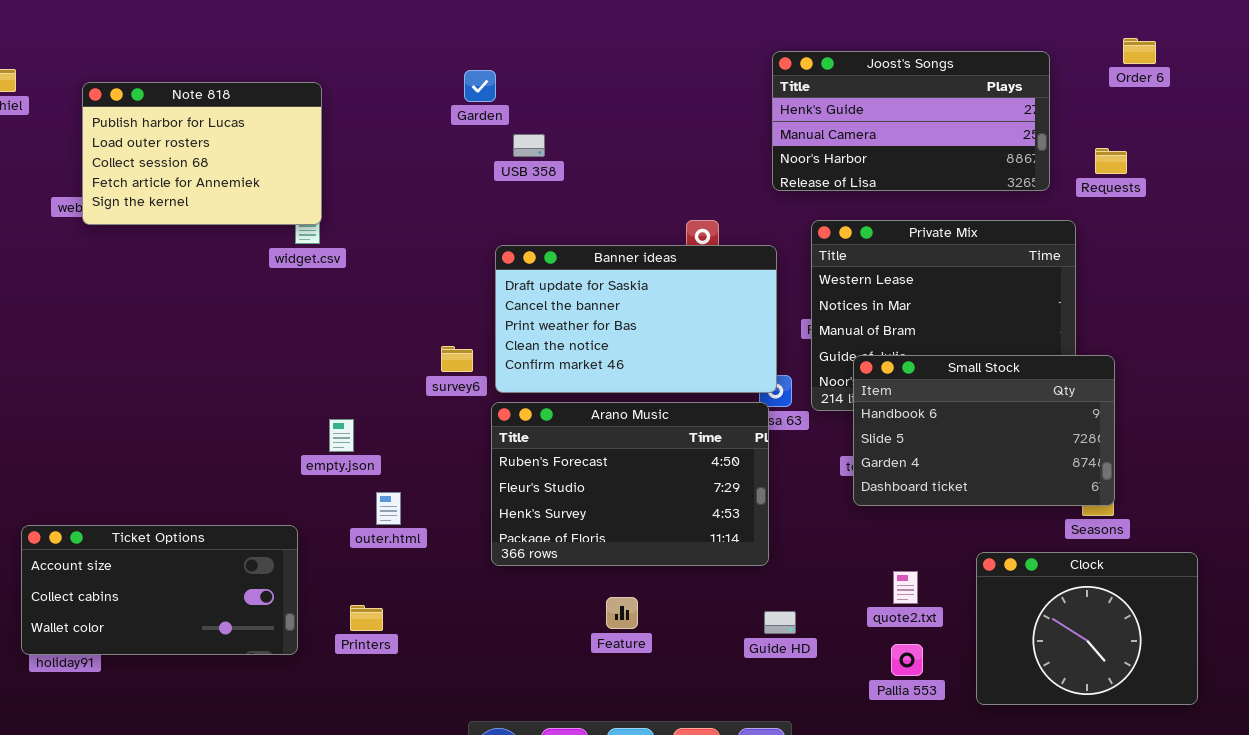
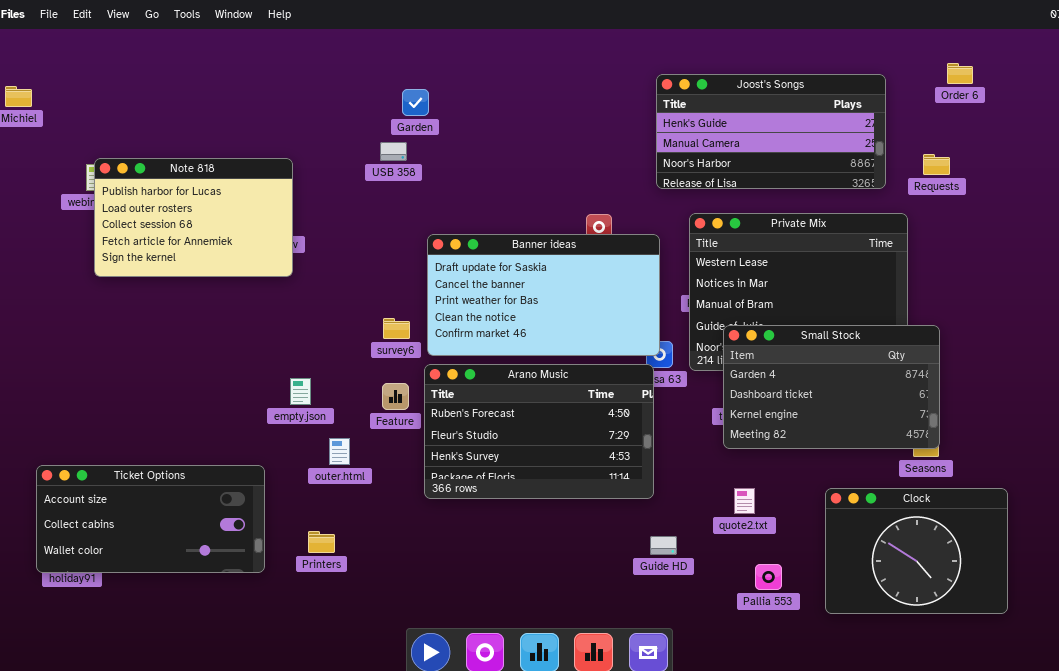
Note 818: [82,82,322,225] -> [94,158,293,277], moved
USB 358: [513,134,545,157] -> [380,142,407,161], moved
Small Stock: [853,355,1115,506] -> [723,325,940,449], scrolled down 2 rows
quote2.txt: [893,571,918,604] -> [734,488,755,514], moved
Feature: [606,597,638,629] -> [382,383,409,410], moved

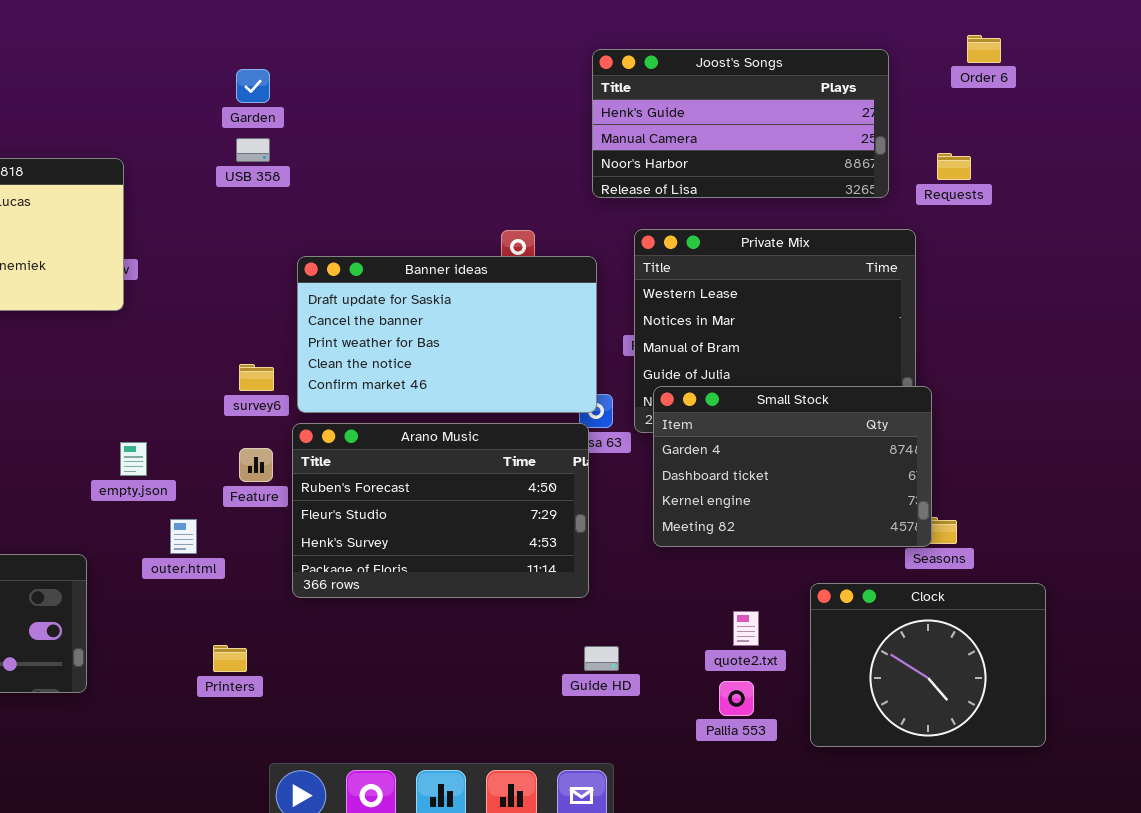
Garden: [402,89,429,116] -> [236,69,270,103], moved
Small Stock: [723,325,940,449] -> [653,386,932,547], moved
quote2.txt: [734,488,755,514] -> [733,611,759,646], moved
Printers: [308,531,335,553] -> [213,645,247,672], moved

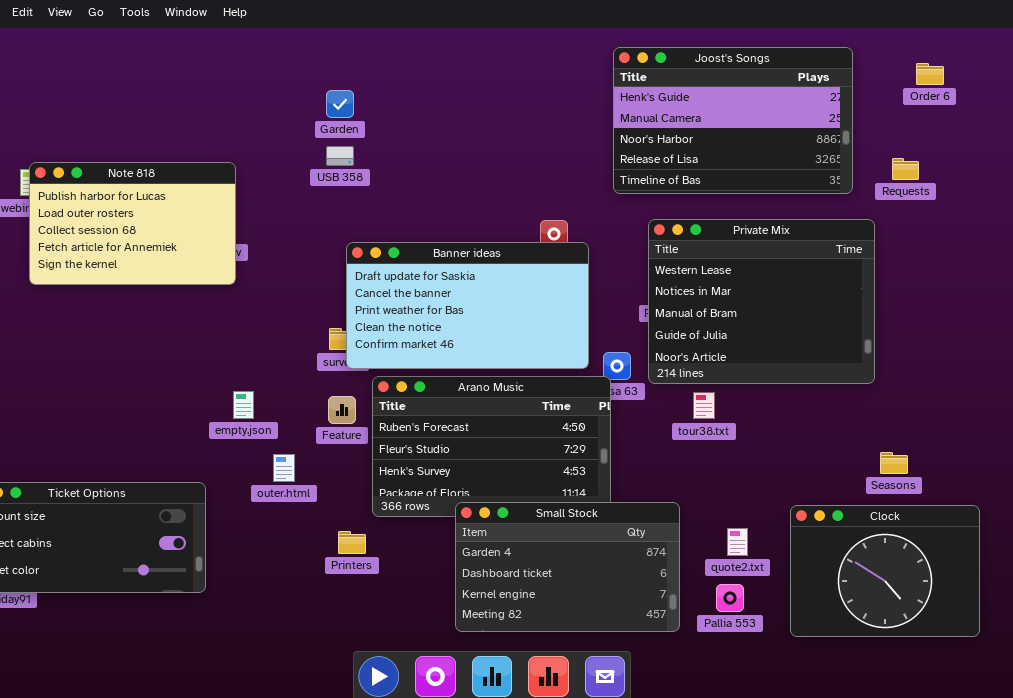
Joost's Songs: [592,49,889,198] -> [613,47,853,194], resized
Banner ideas: [297,256,597,413] -> [346,242,589,369], moved
Small Stock: [653,386,932,547] -> [455,502,680,632], moved
Printers: [213,645,247,672] -> [338,531,366,554], moved

